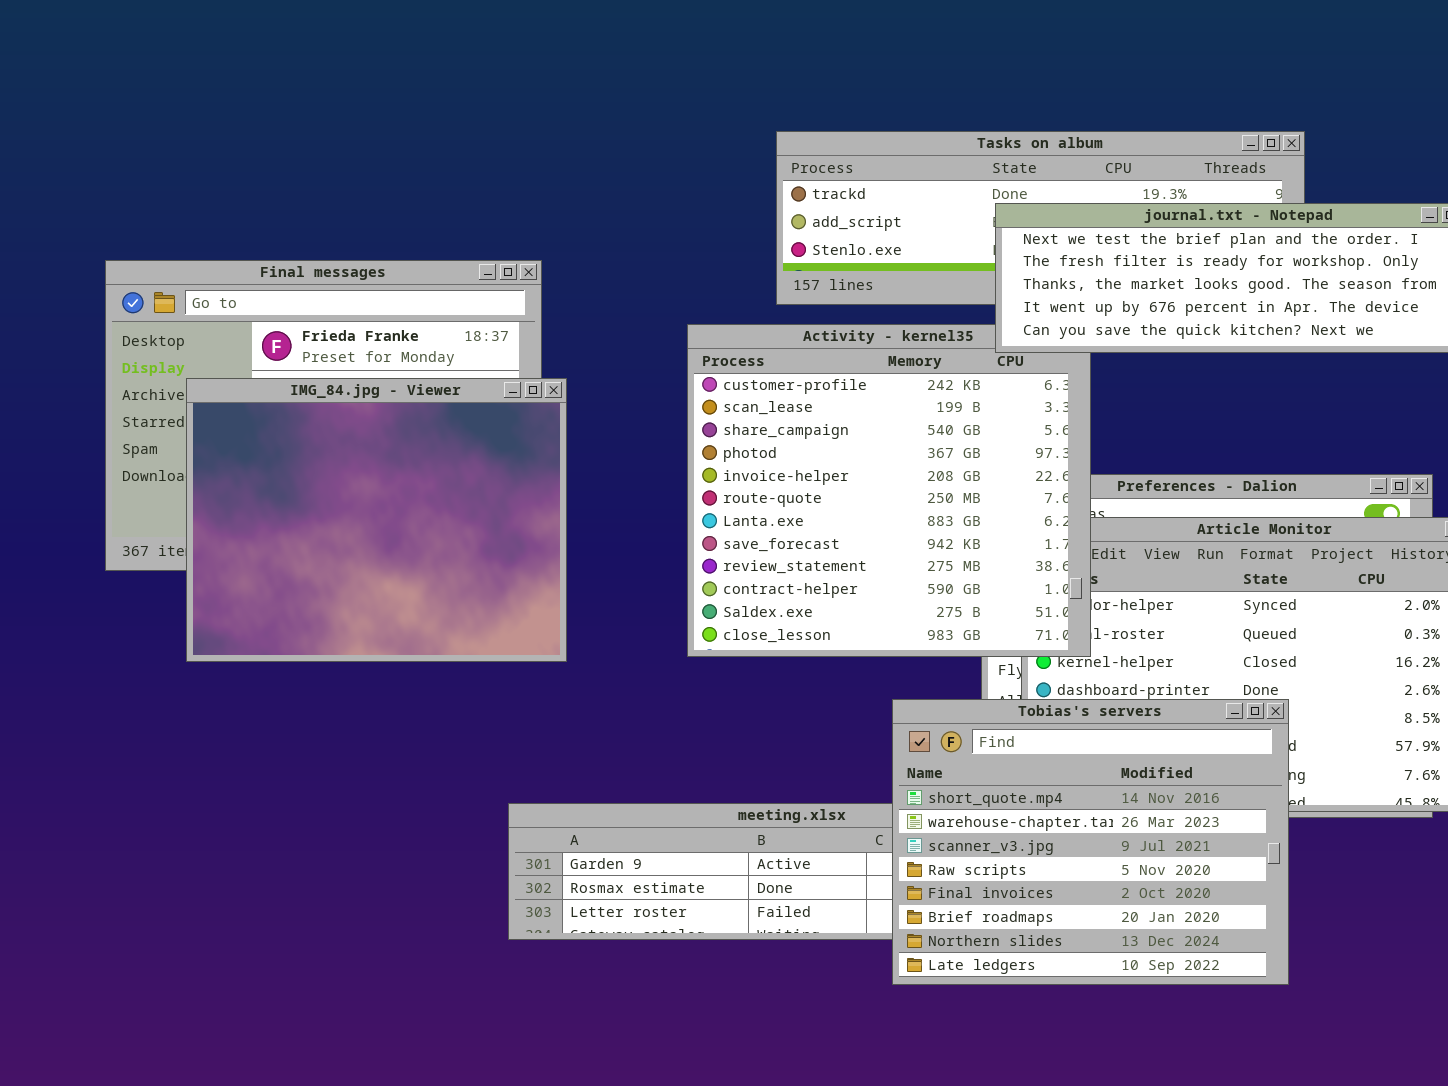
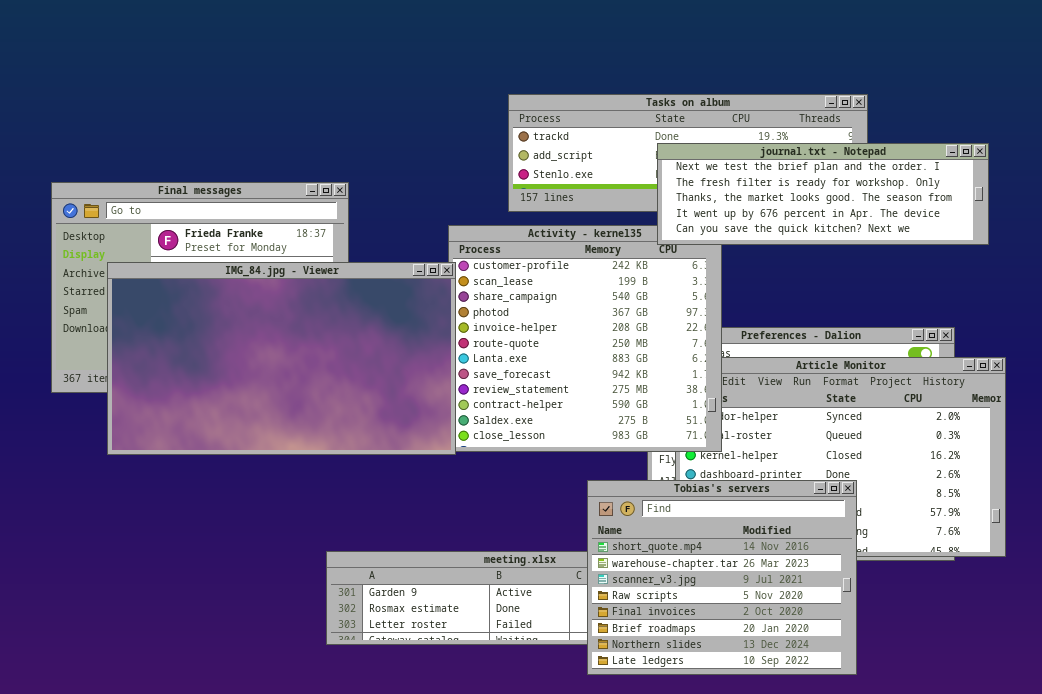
IMG_84.jpg - Viewer: [186,378,567,662] -> [107,262,456,455], resized

